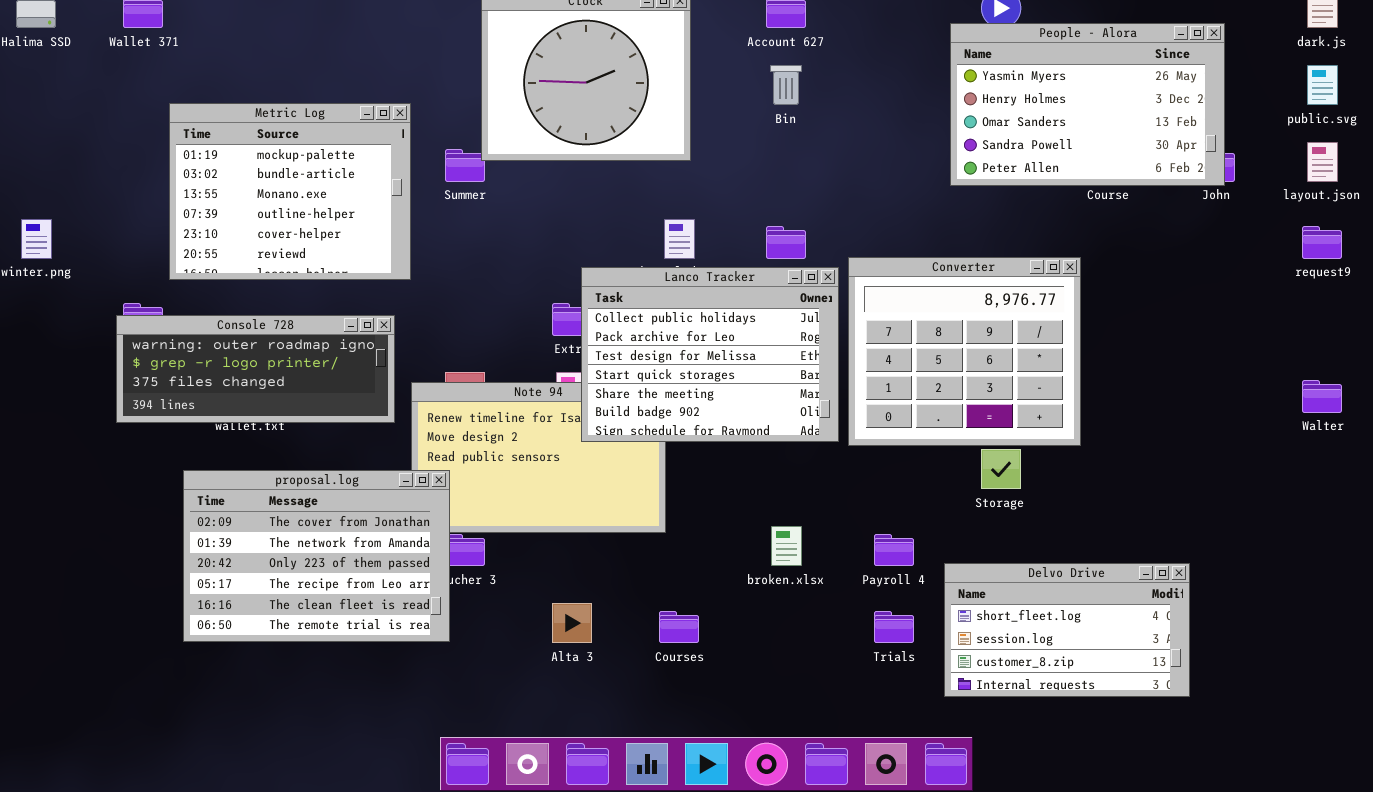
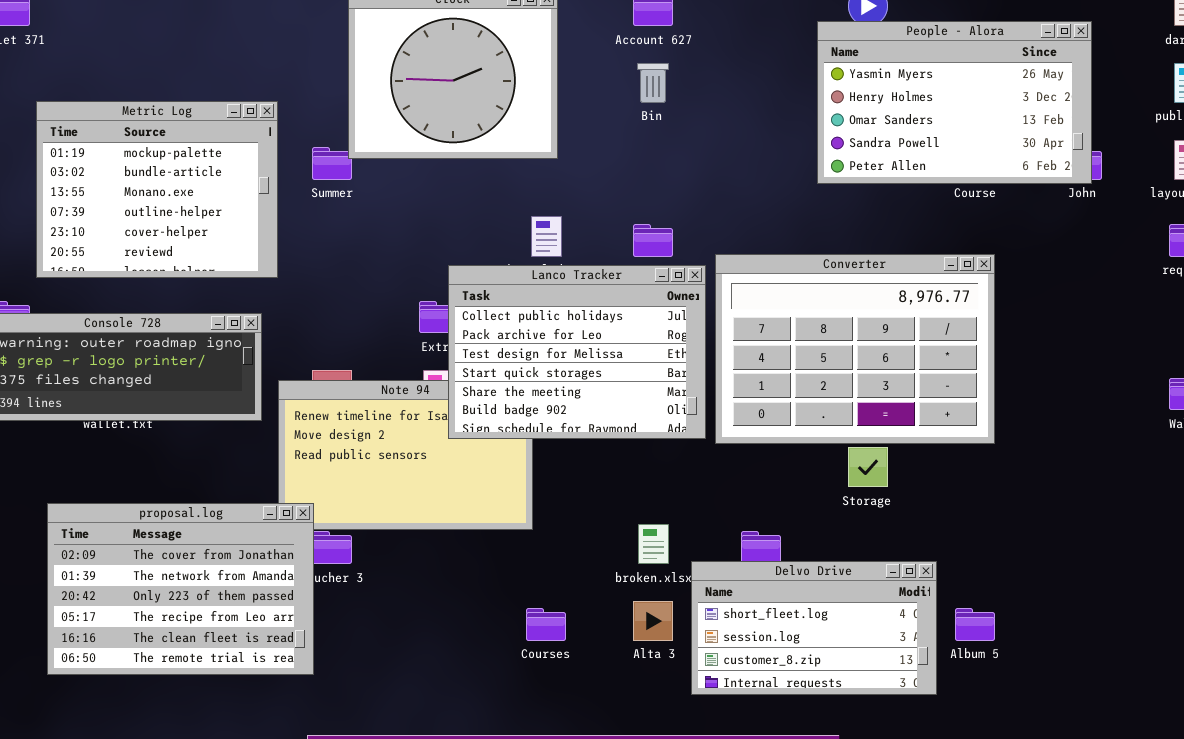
Converter: [848,257,1081,446] -> [715,254,995,444], resized
proposal.log: [183,470,450,642] -> [47,503,314,675], moved
Delvo Drive: [944,563,1190,697] -> [691,561,937,695], moved
Alta 3: [552,603,592,643] -> [633,601,673,641], moved

